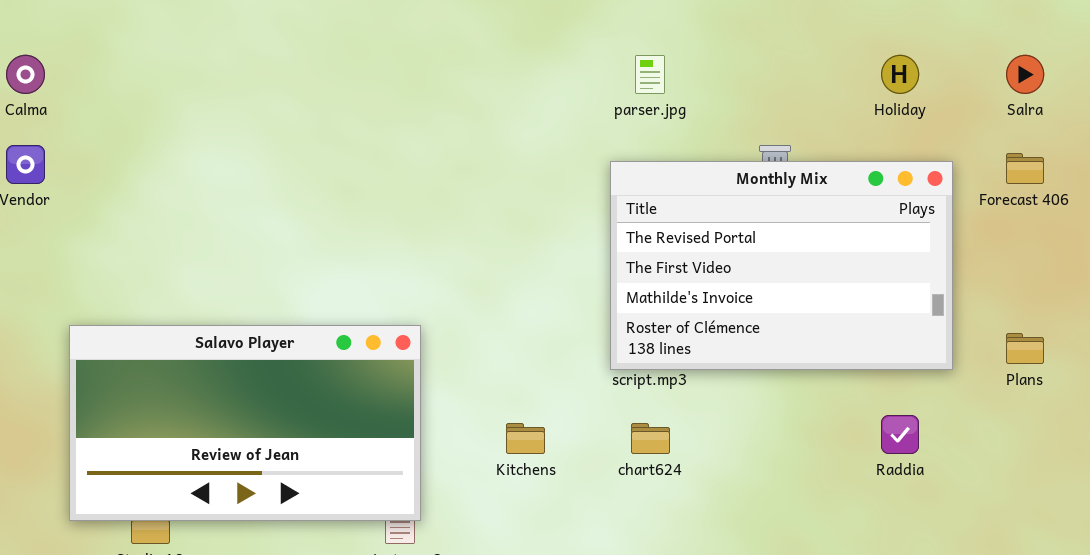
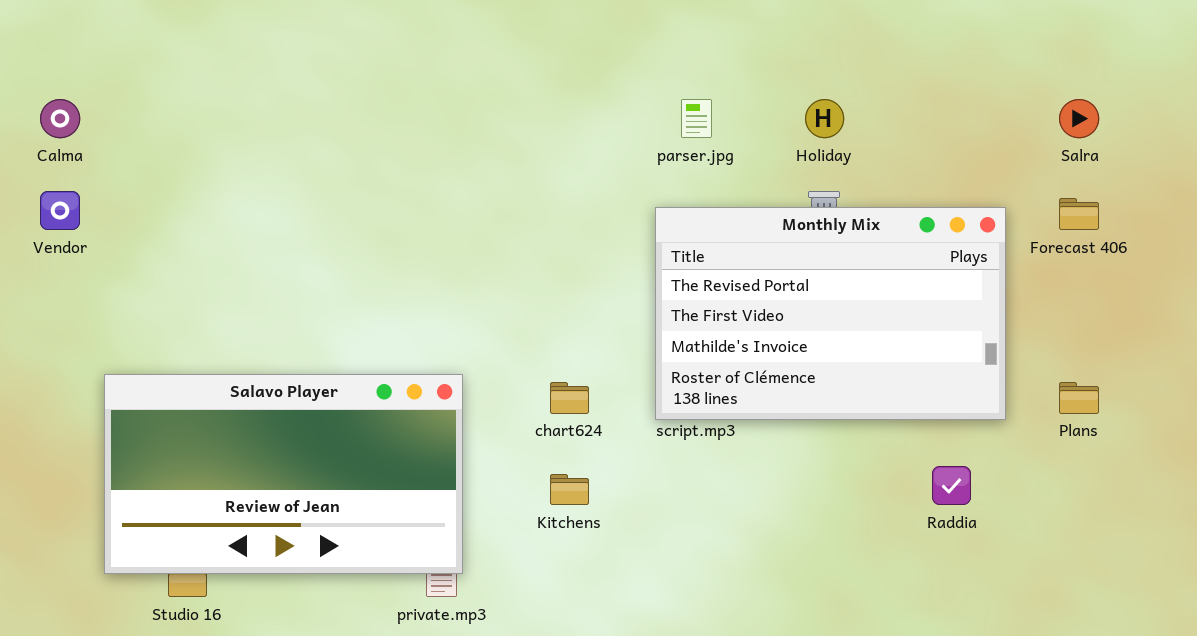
Holiday: [881,55,919,94] -> [805,99,844,138], moved
chart624: [631,423,670,454] -> [550,382,589,414], moved

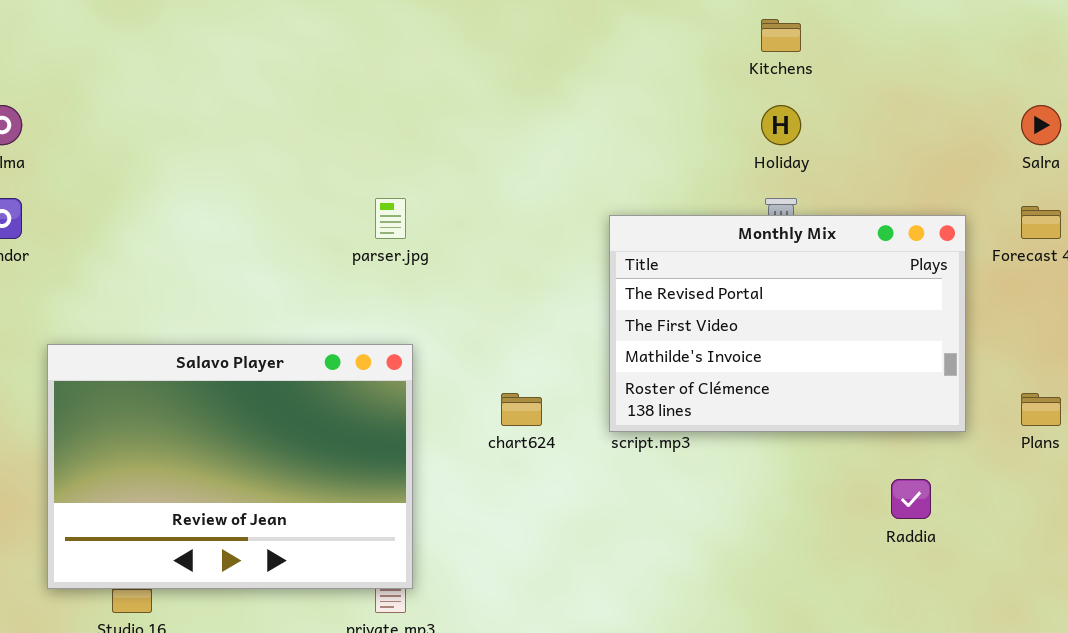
parser.jpg: [681,99,712,138] -> [375,198,406,239], moved
Salavo Player: [104,374,463,574] -> [47,344,413,589], resized
Kitchens: [550,474,589,505] -> [761,19,801,52], moved

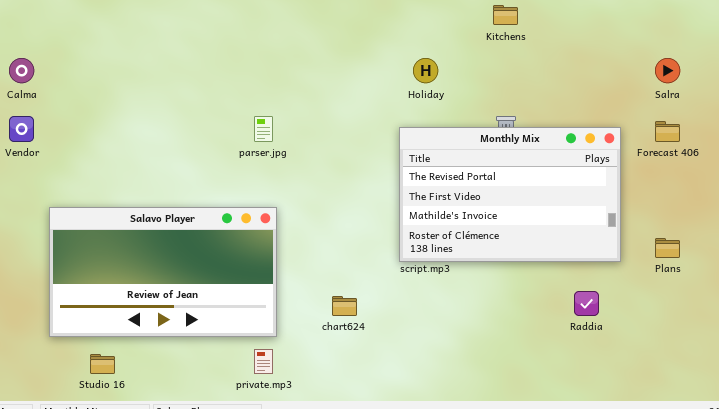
Holiday: [761,105,801,145] -> [413,58,438,83], moved
Salavo Player: [47,344,413,589] -> [49,207,277,337], resized
chart624: [501,393,542,426] -> [332,296,357,316], moved

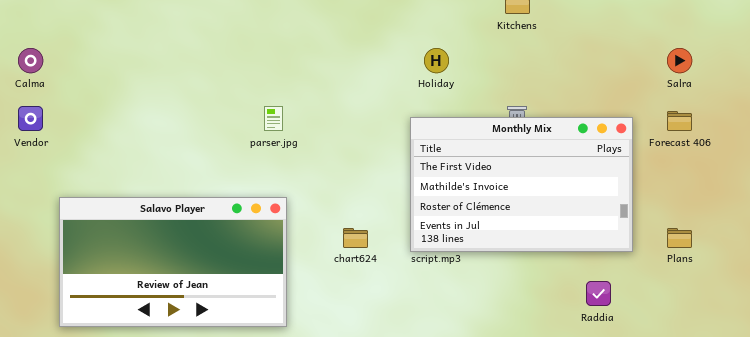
Monthly Mix: [399,127,621,262] -> [410,117,633,252], scrolled down 1 row
chart624: [332,296,357,316] -> [343,228,368,248], moved

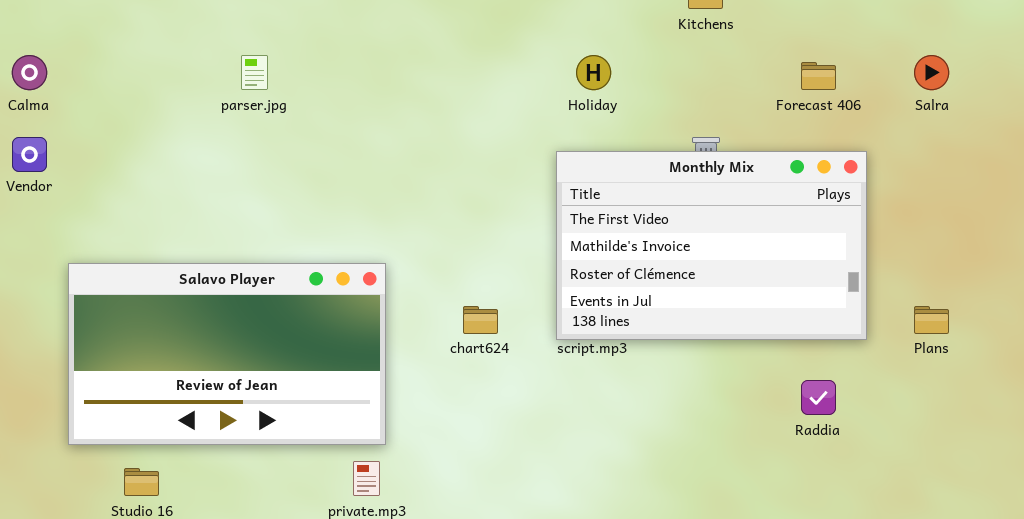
parser.jpg: [264,106,283,131] -> [241,55,268,90], moved
Forecast 406: [667,111,692,131] -> [801,62,836,90], moved

